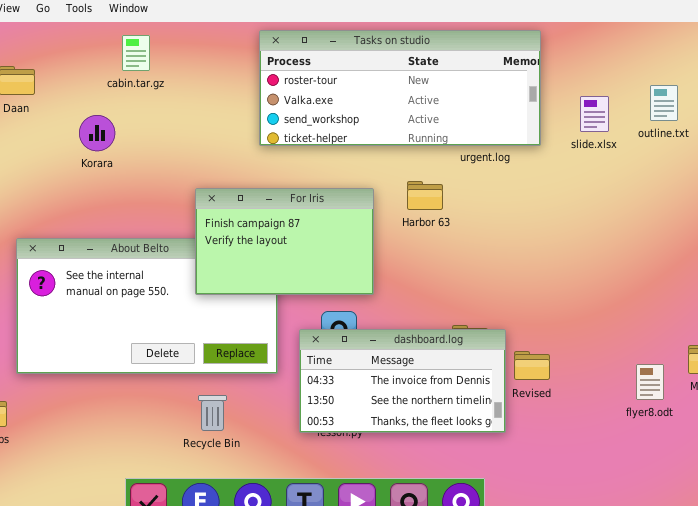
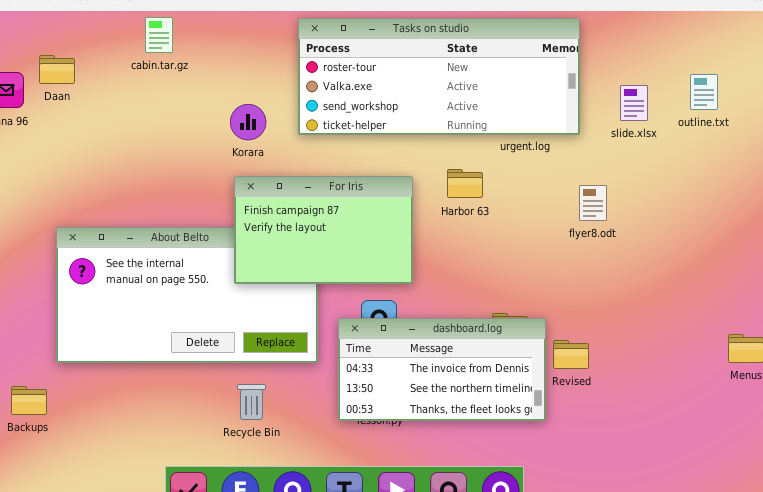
cabin.tar.gz: [122,35,150,71] -> [145,17,173,53], moved
Korara: [79,115,115,151] -> [230,104,266,140], moved
flyer8.odt: [636,364,664,400] -> [579,185,607,221], moved

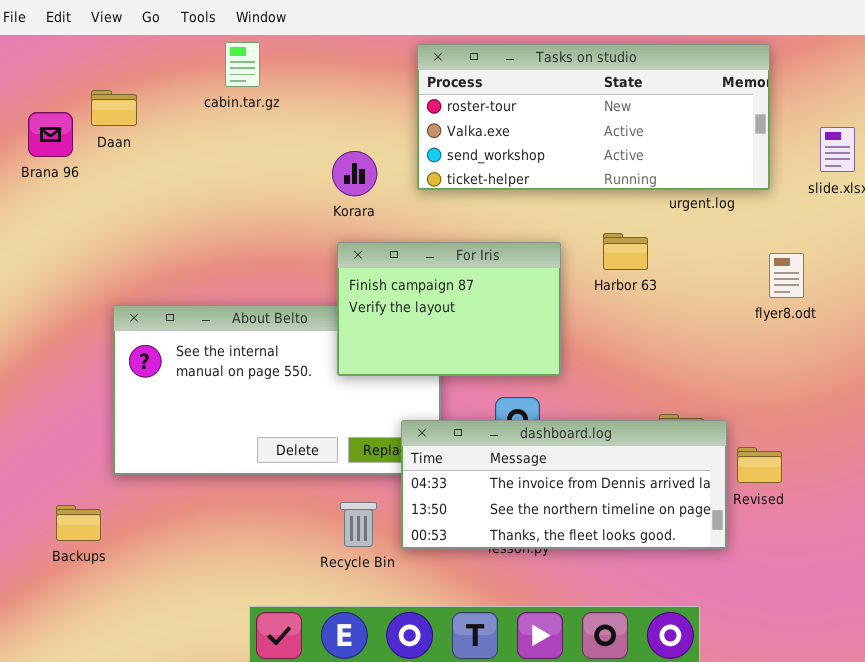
dashboard.log: [338,318,546,421] -> [401,420,727,549], resized

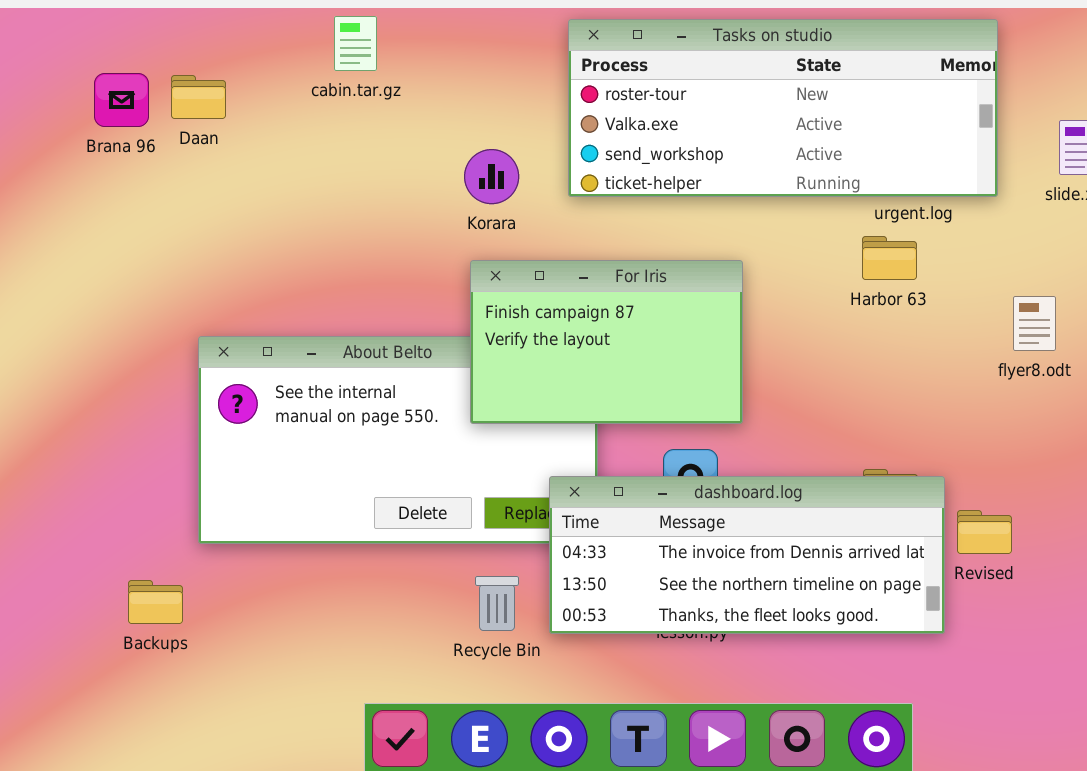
Brana 96: [28,112,73,157] -> [94,73,149,127], moved
Harbor 63: [603,233,648,270] -> [862,236,917,280], moved
flyer8.odt: [769,253,804,298] -> [1013,296,1056,351], moved

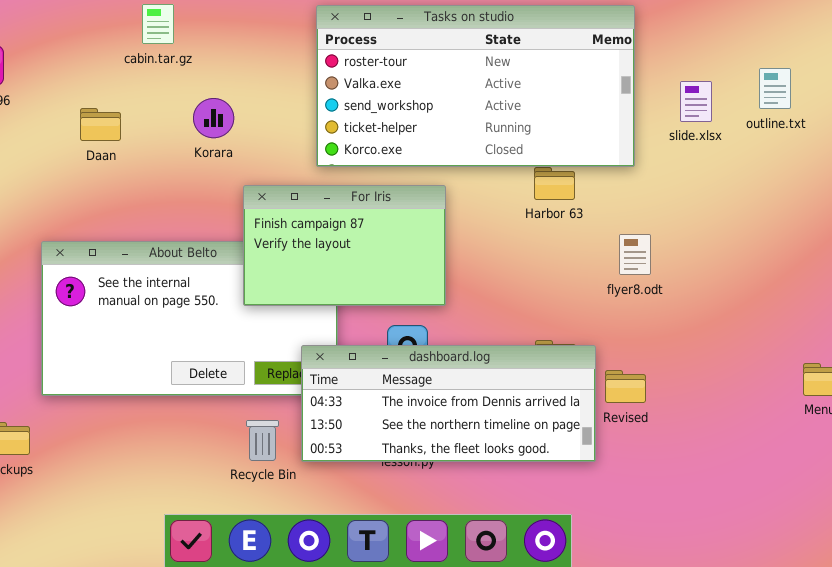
Tasks on studio: [568,19,998,197] -> [316,5,635,167], resized
Daan: [171,75,226,119] -> [80,108,121,141], moved
Korara: [464,149,519,204] -> [193,98,234,138], moved
flyer8.odt: [1013,296,1056,351] -> [619,234,651,275], moved

